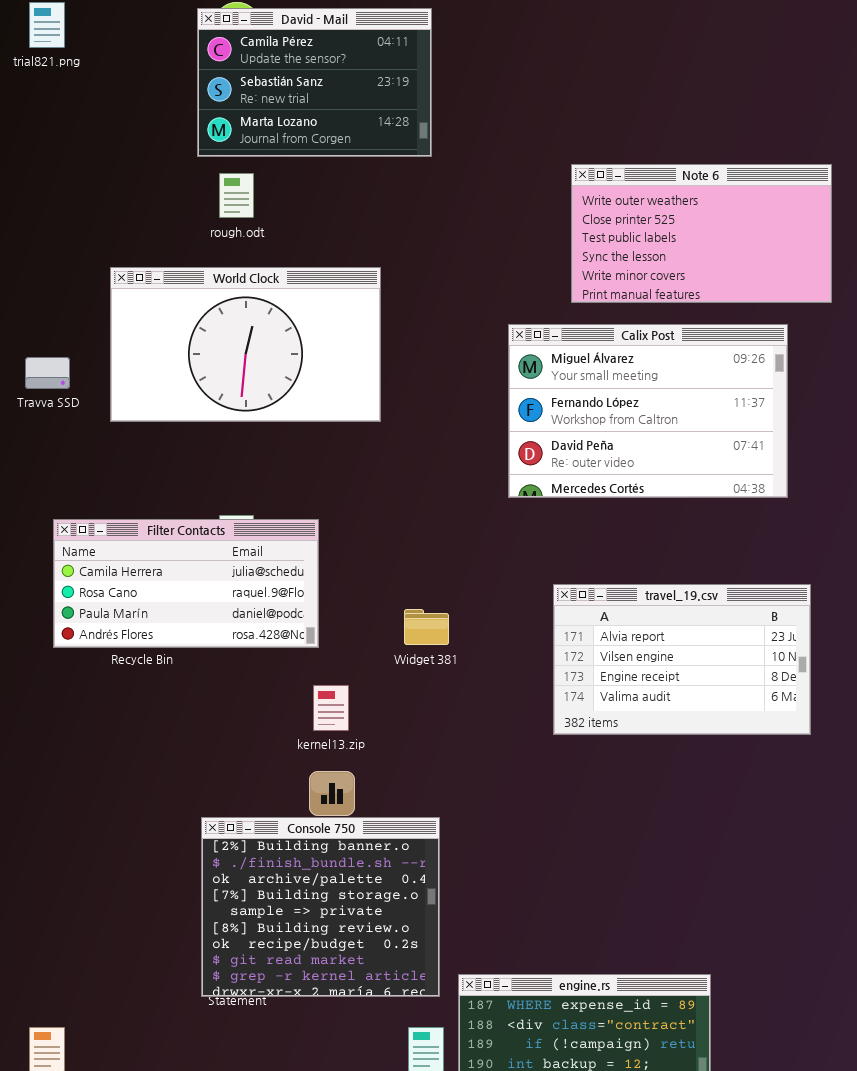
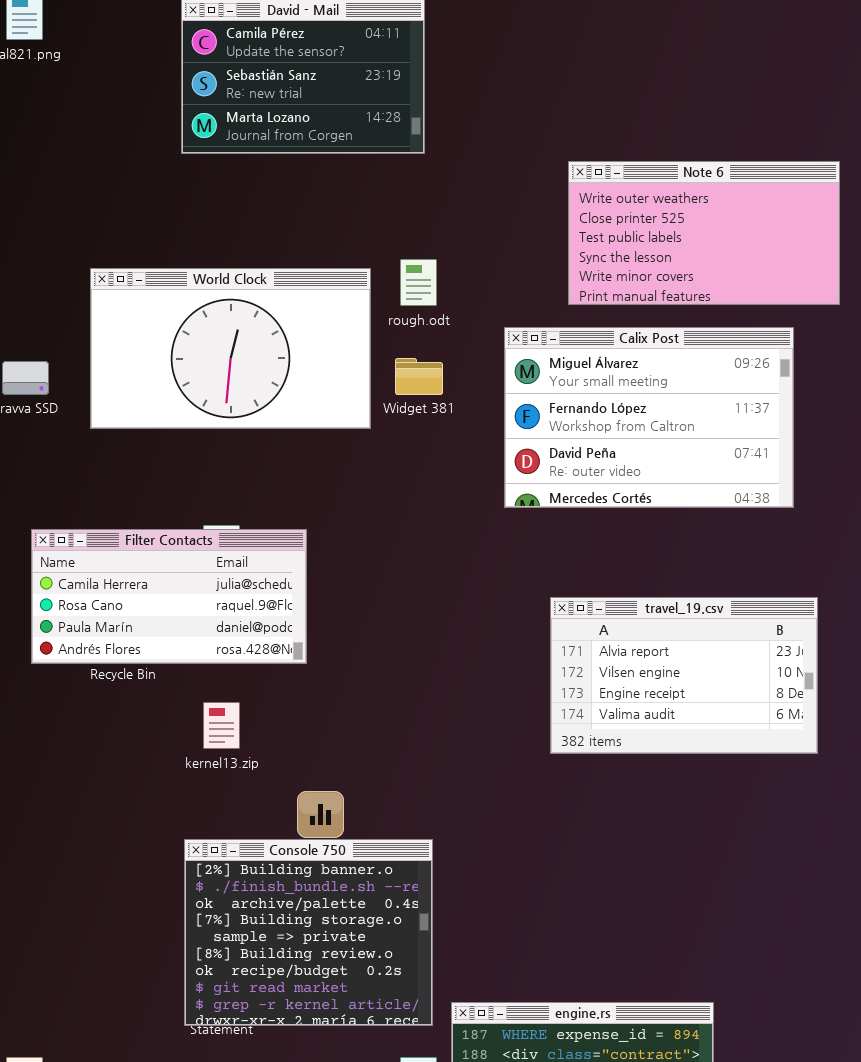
rough.odt: [219,173,254,218] -> [400,259,437,306], moved
Widget 381: [404,609,449,645] -> [395,358,443,395], moved
kernel13.zip: [313,685,349,731] -> [203,702,240,749], moved

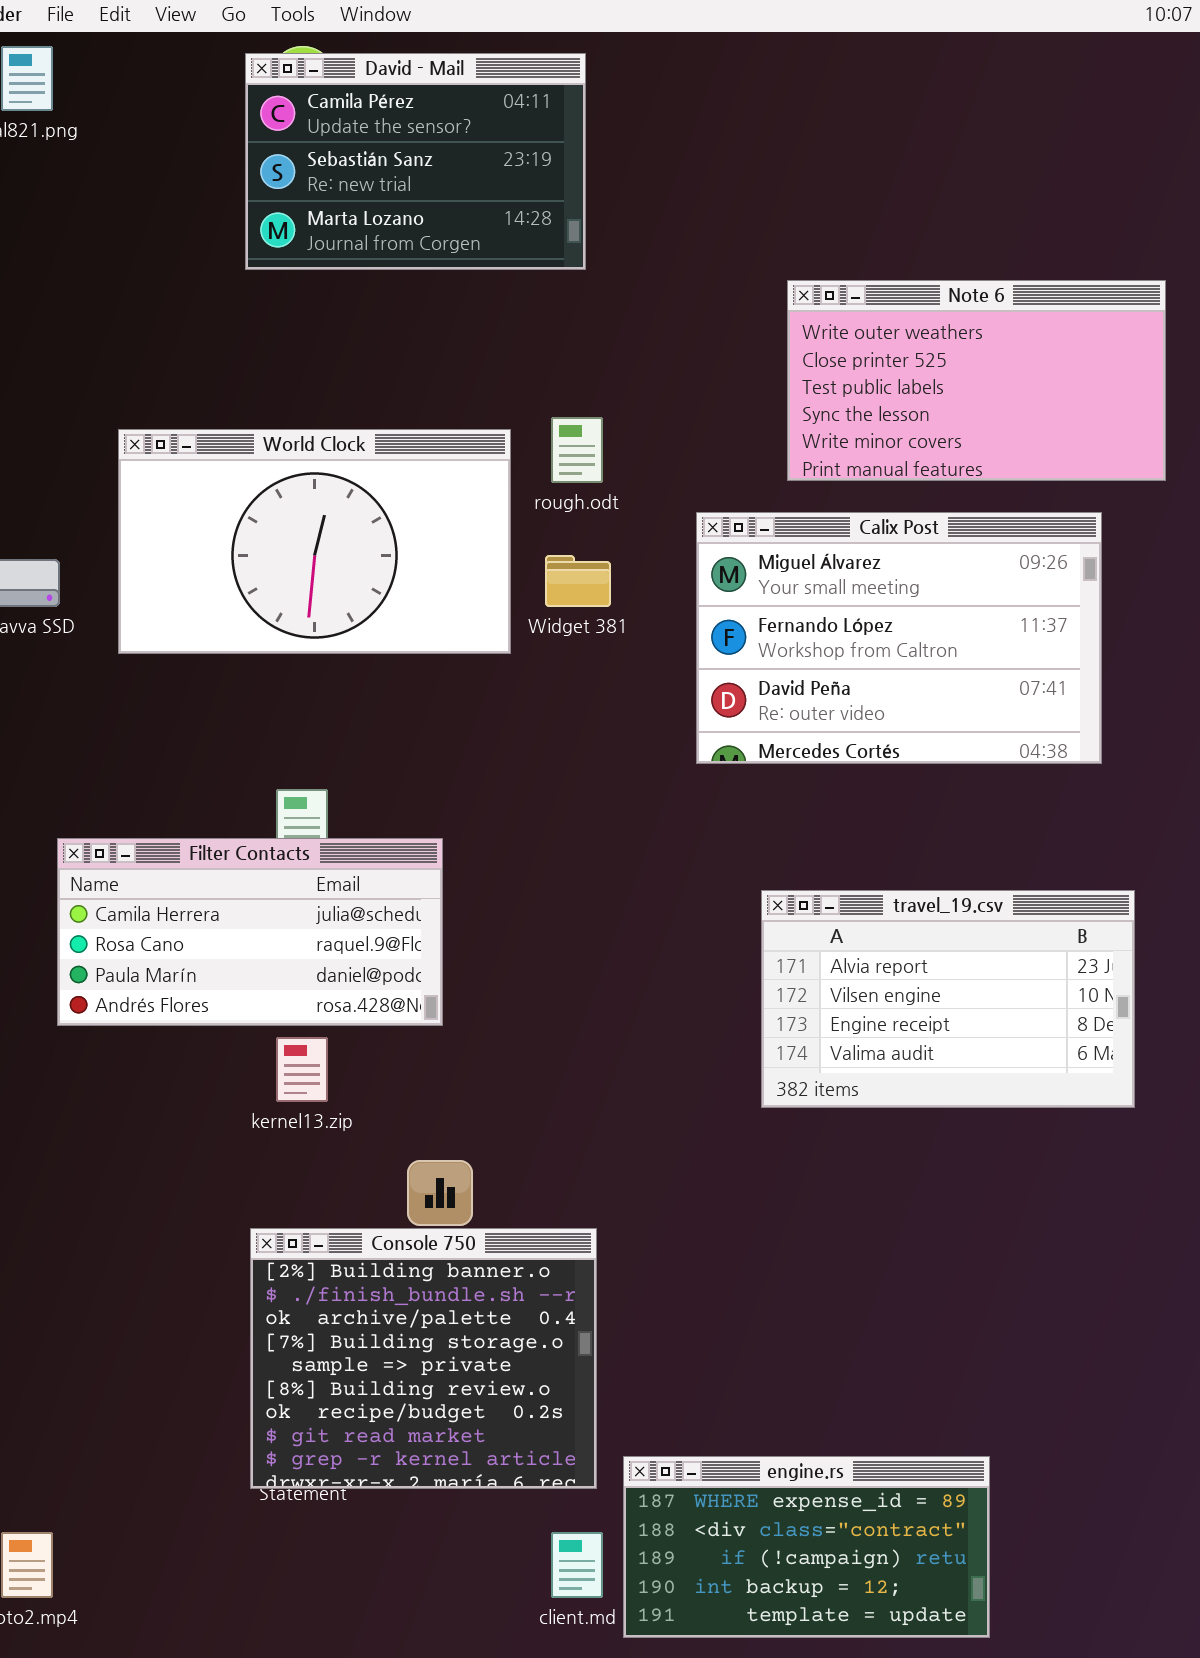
Filter Contacts: [31,529,307,664] -> [57,838,443,1026], moved

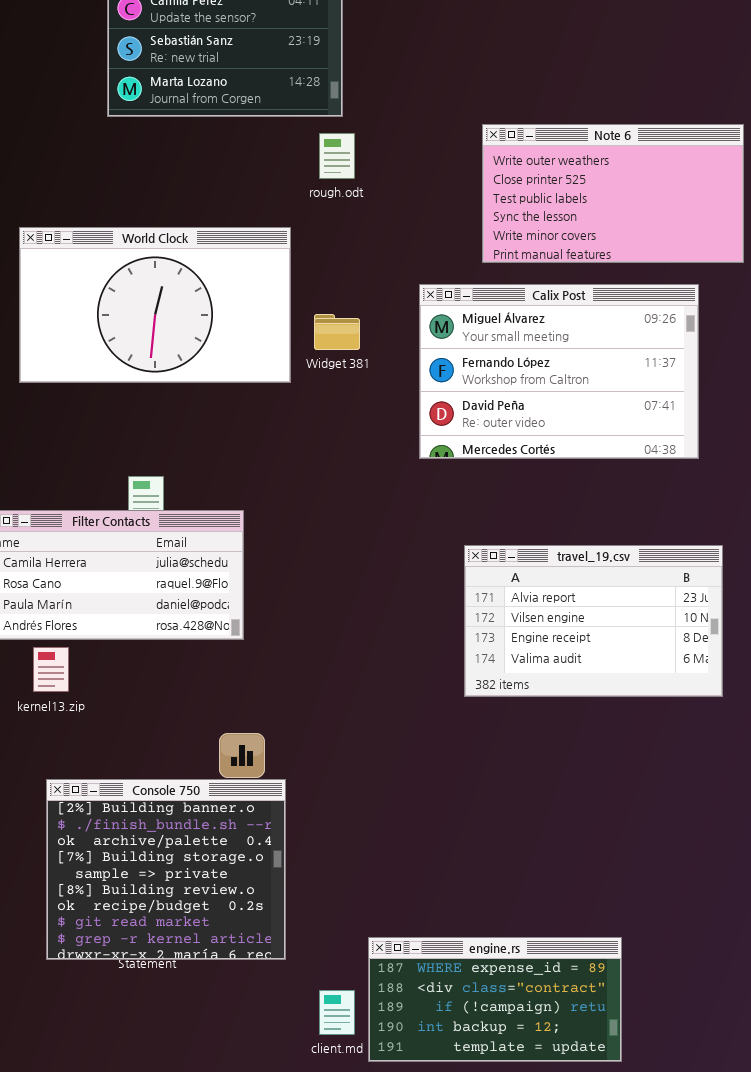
rough.odt: [551,417,603,483] -> [319,133,355,179], moved
kernel13.zip: [276,1037,328,1102] -> [33,647,69,692], moved
Console 750: [250,1228,597,1489] -> [46,779,286,960], moved

